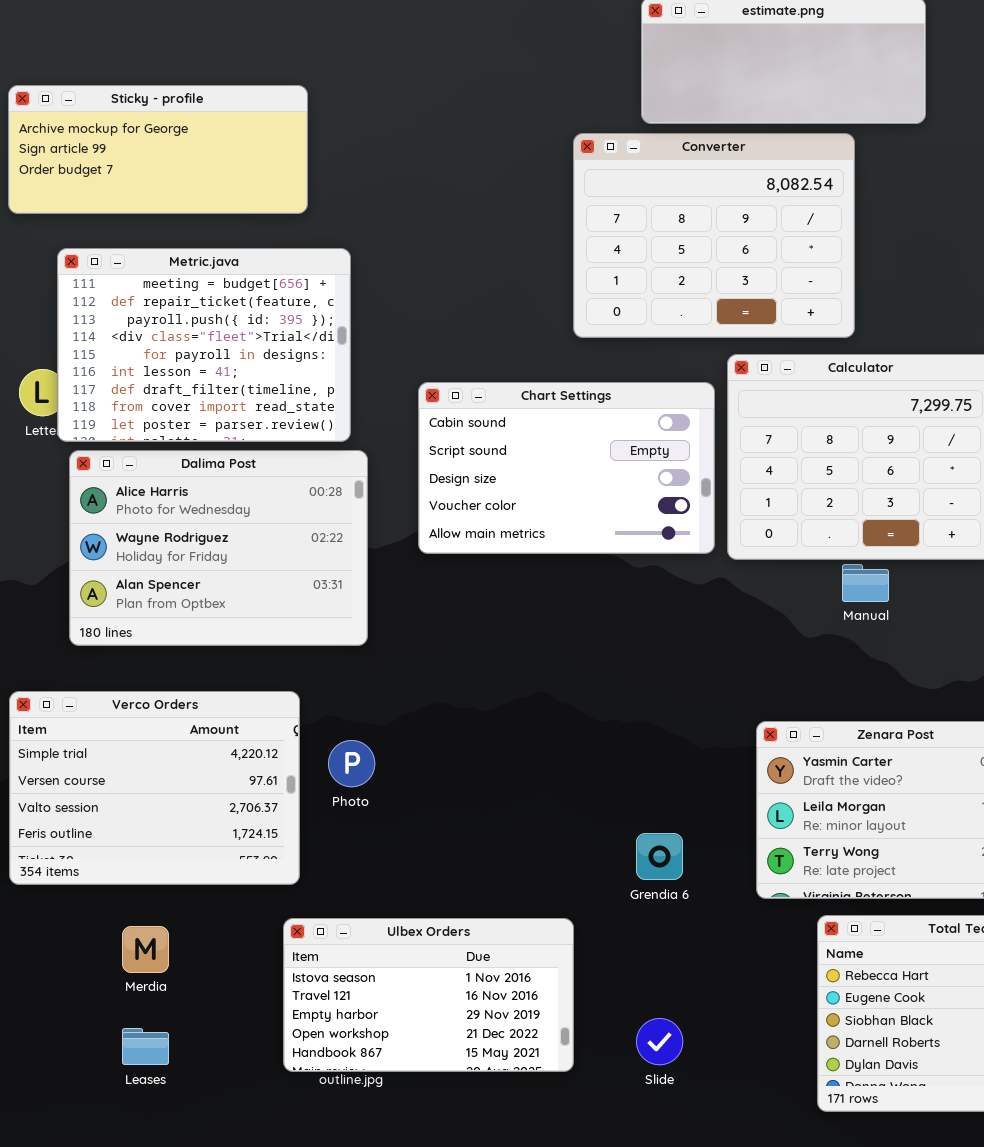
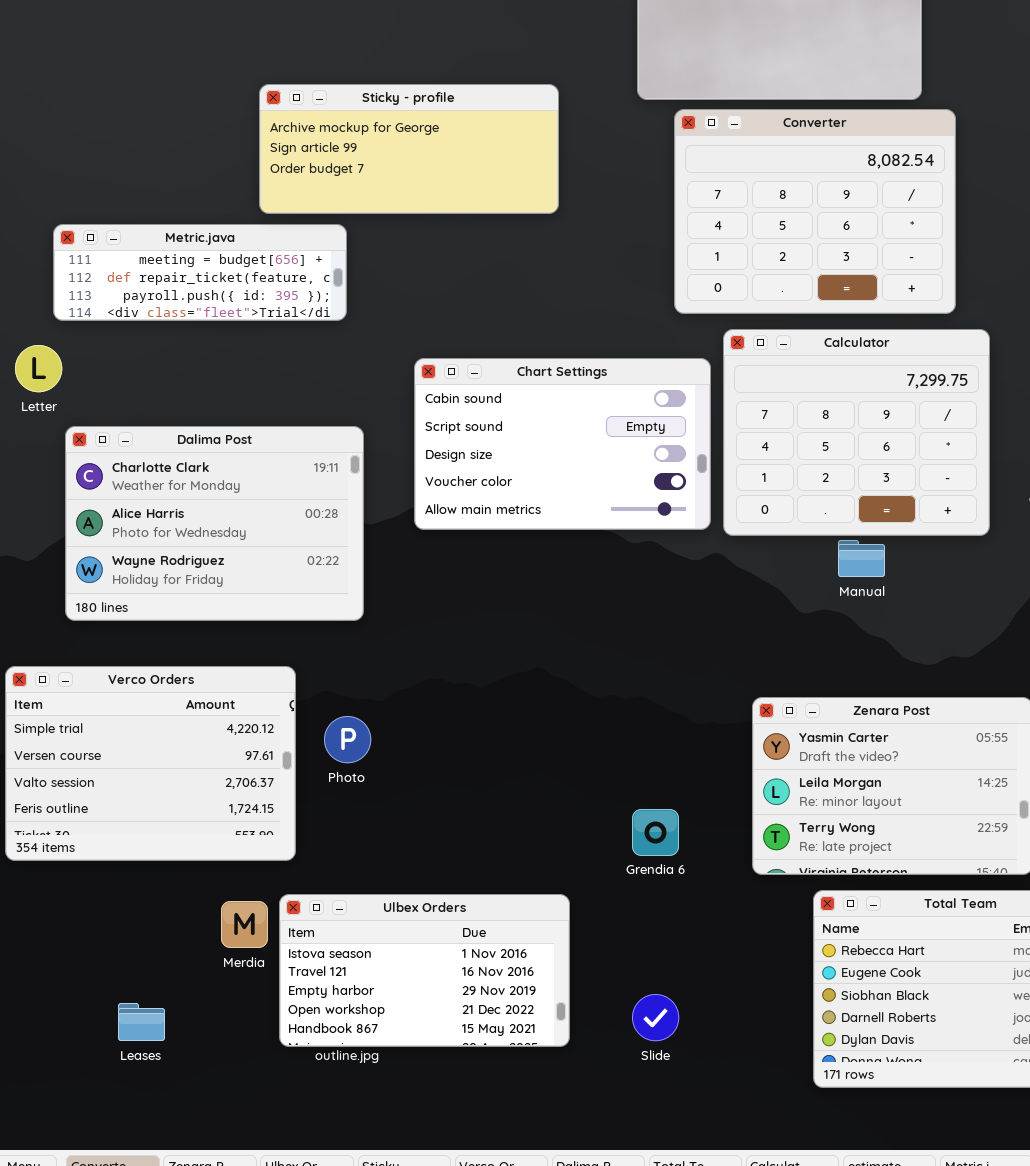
Sticky - profile: [8,85,308,214] -> [259,84,559,214], moved
Converter: [573,133,855,338] -> [674,109,956,314], moved
Metric.java: [57,248,351,442] -> [53,224,347,321], resized
Dalima Post: [69,450,368,646] -> [65,426,364,621], scrolled up 1 row
Merdia: [122,926,169,973] -> [221,901,268,948], moved

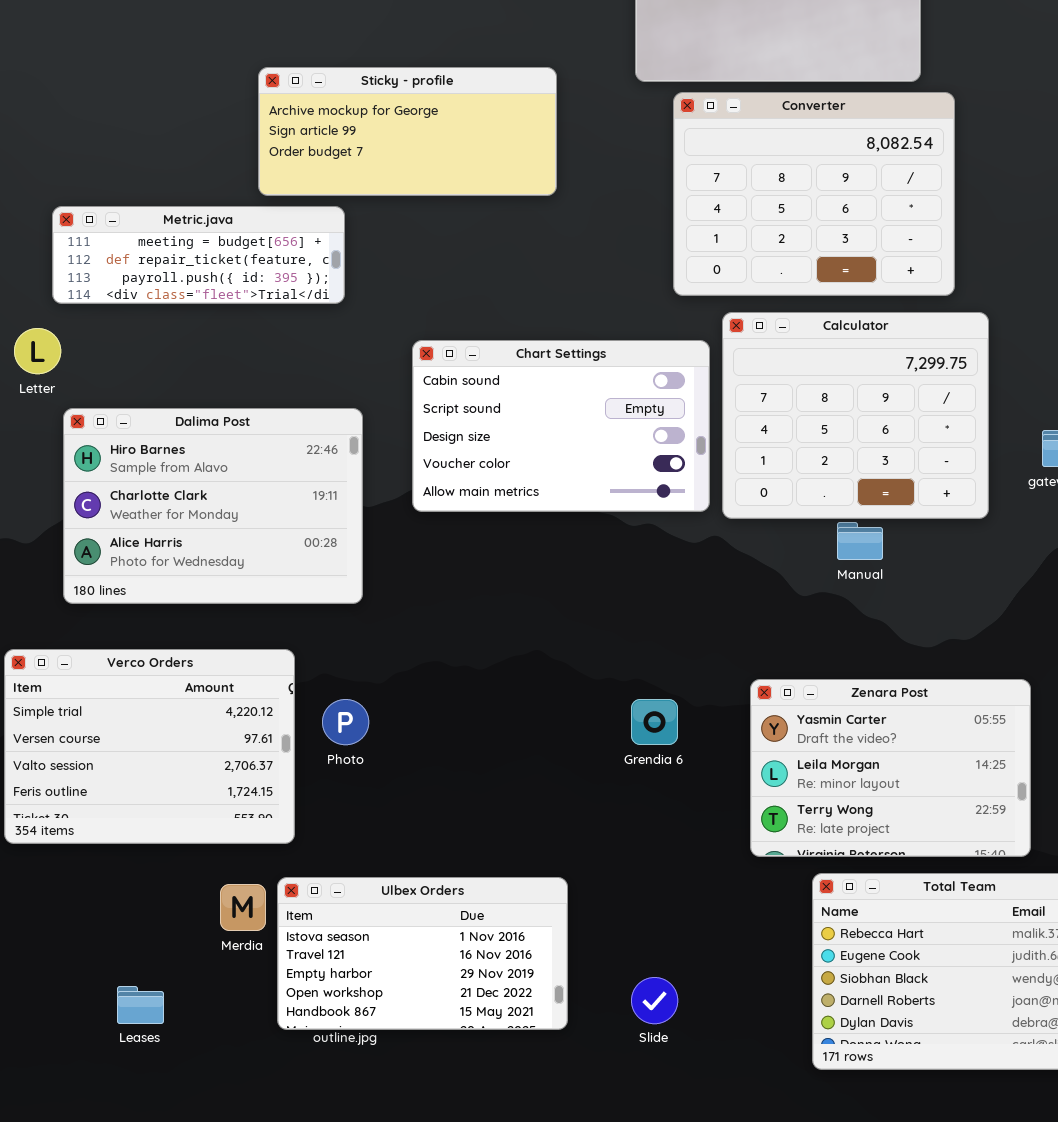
Dalima Post: [65,426,364,621] -> [63,408,363,604], scrolled up 1 row
Grendia 6: [632,809,679,856] -> [631,699,678,745], moved

